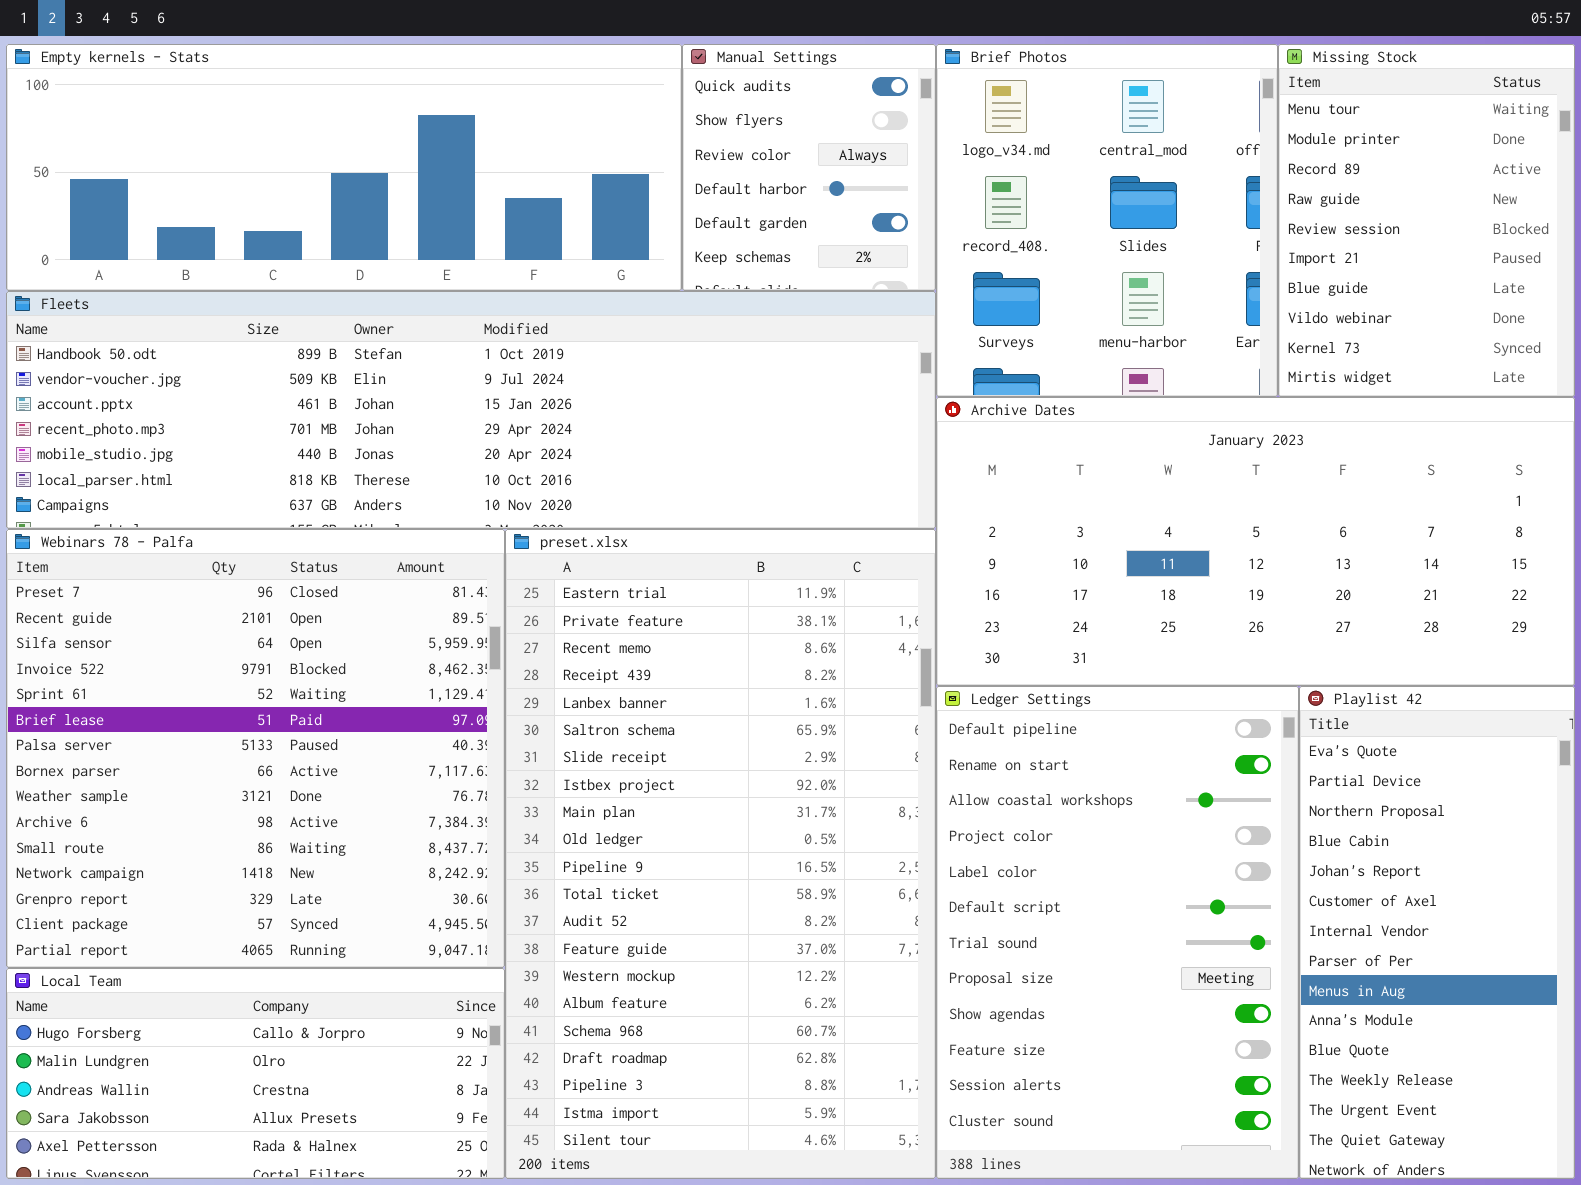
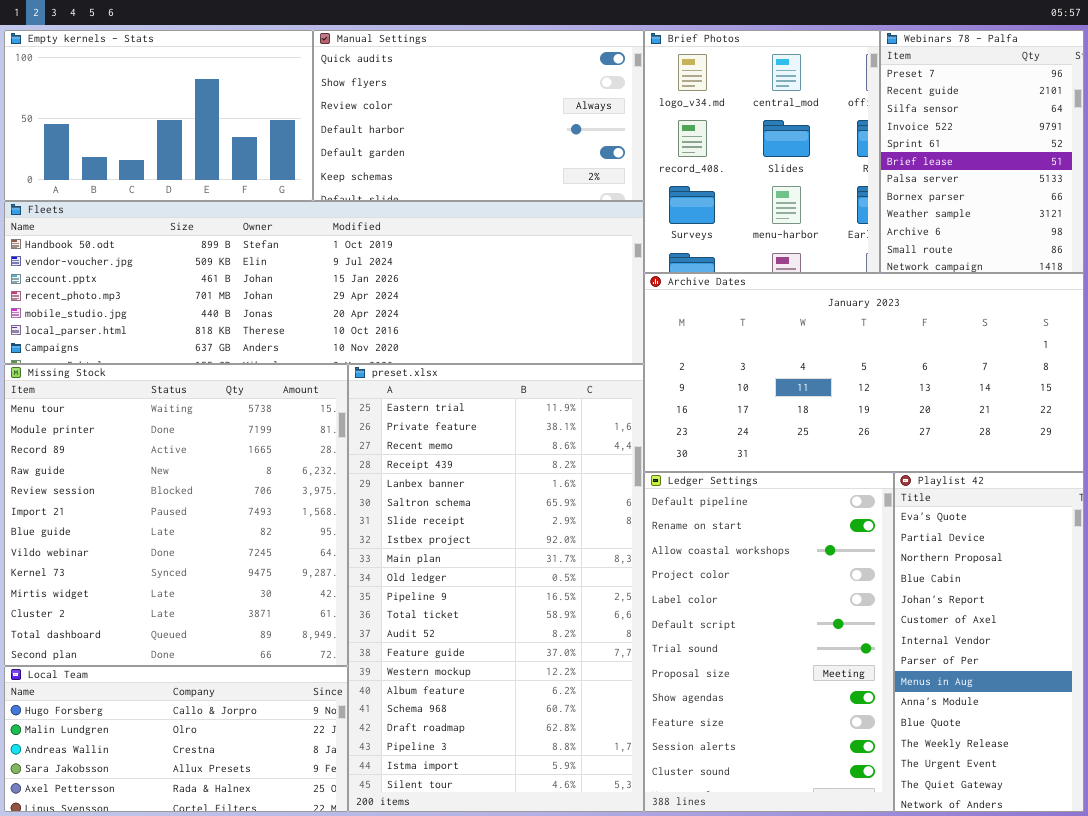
Empty kernels - Stats: [6,44,682,291] -> [4,30,313,201], resized
Manual Settings: [682,44,936,291] -> [313,30,644,201], resized
Missing Stock: [1278,44,1575,397] -> [4,364,348,666], moved, resized
Webinars 78 - Palfa: [6,529,505,968] -> [880,30,1084,273], moved, resized

